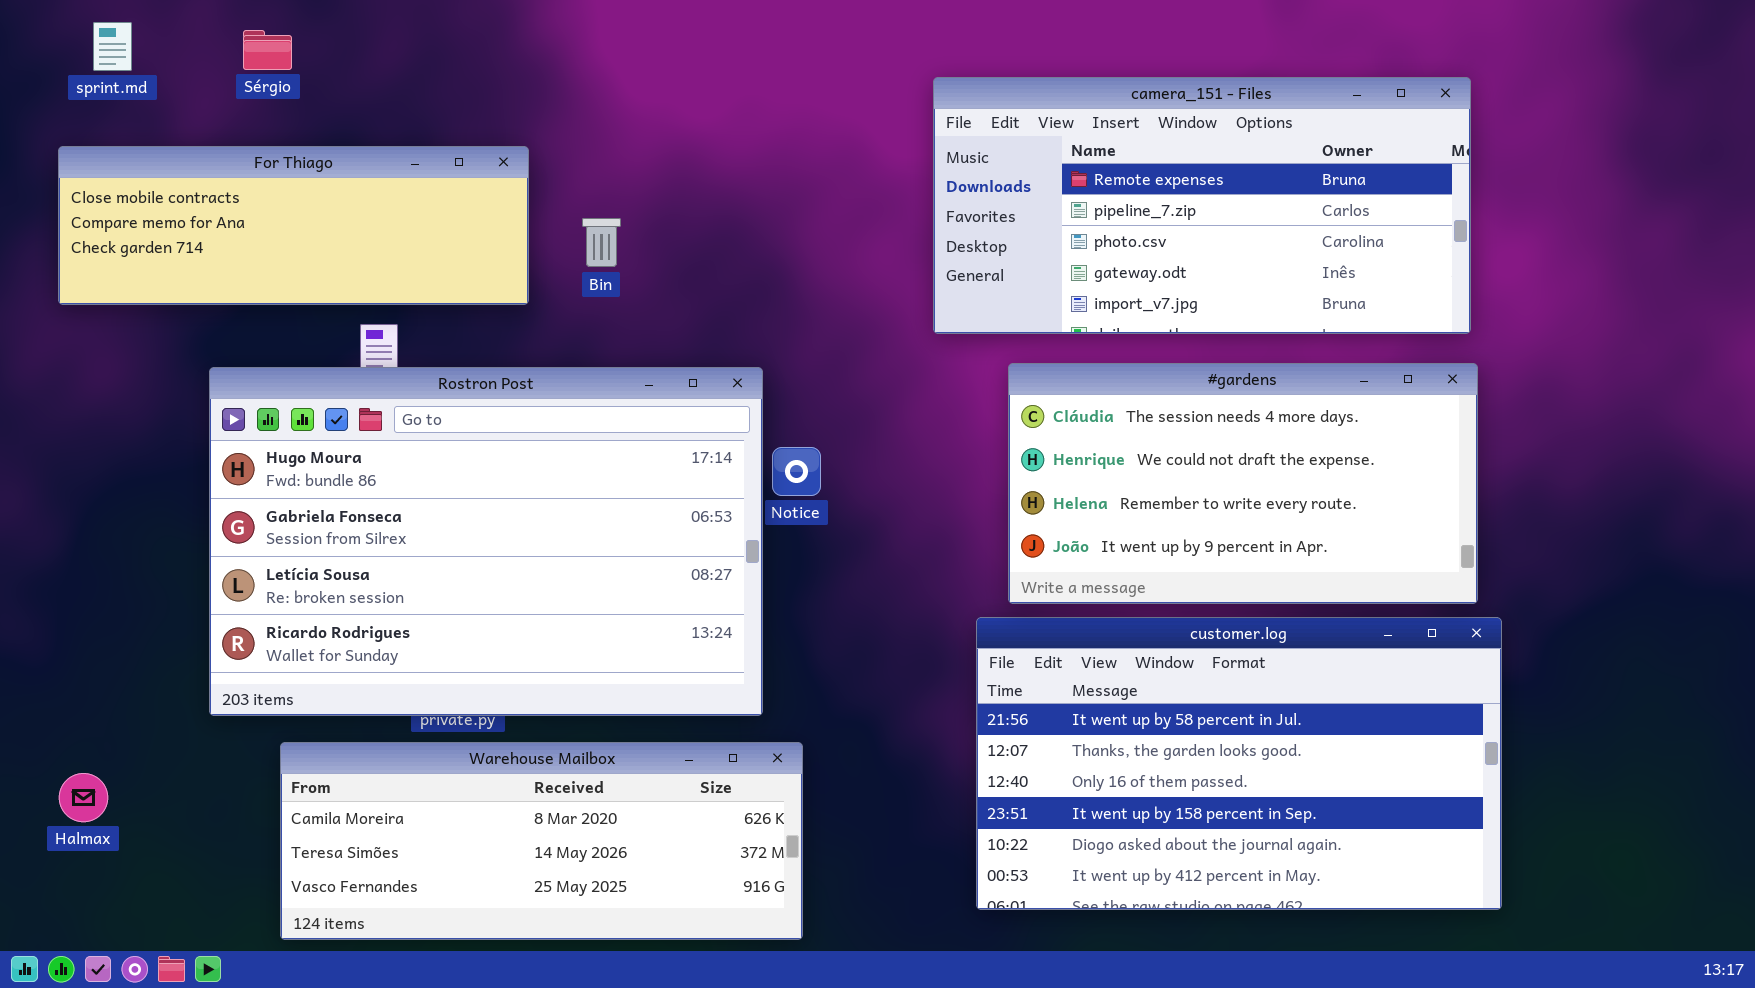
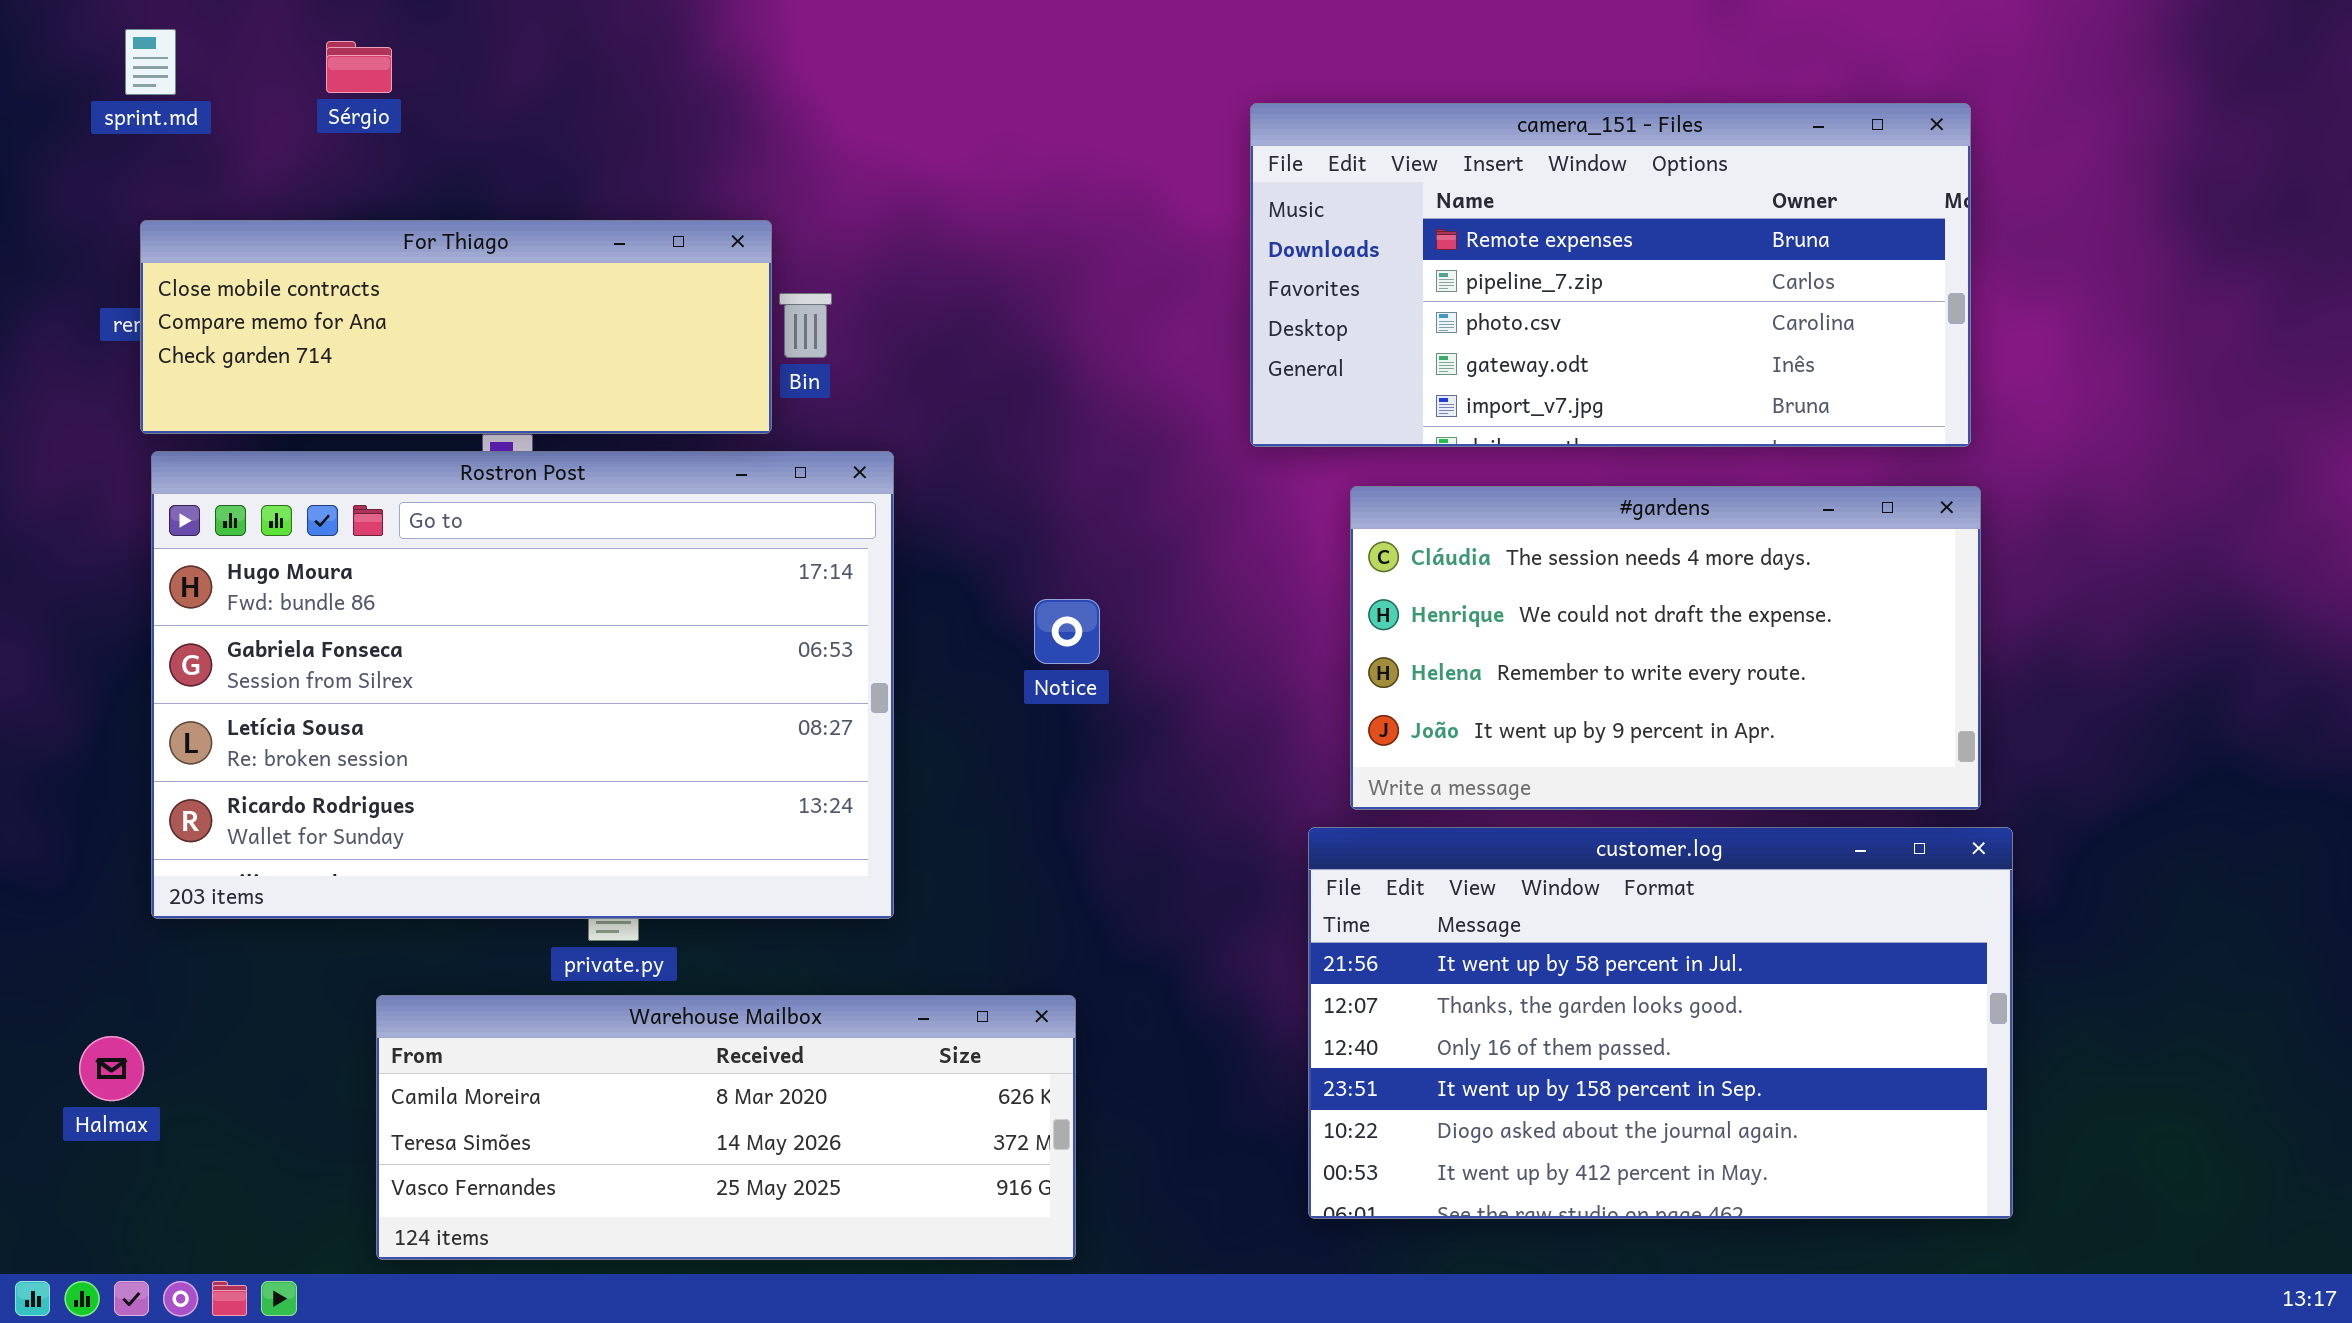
For Thiago: [58,146,529,305] -> [140,220,772,434], moved
Rostron Post: [209,367,763,716] -> [151,451,894,919], moved

